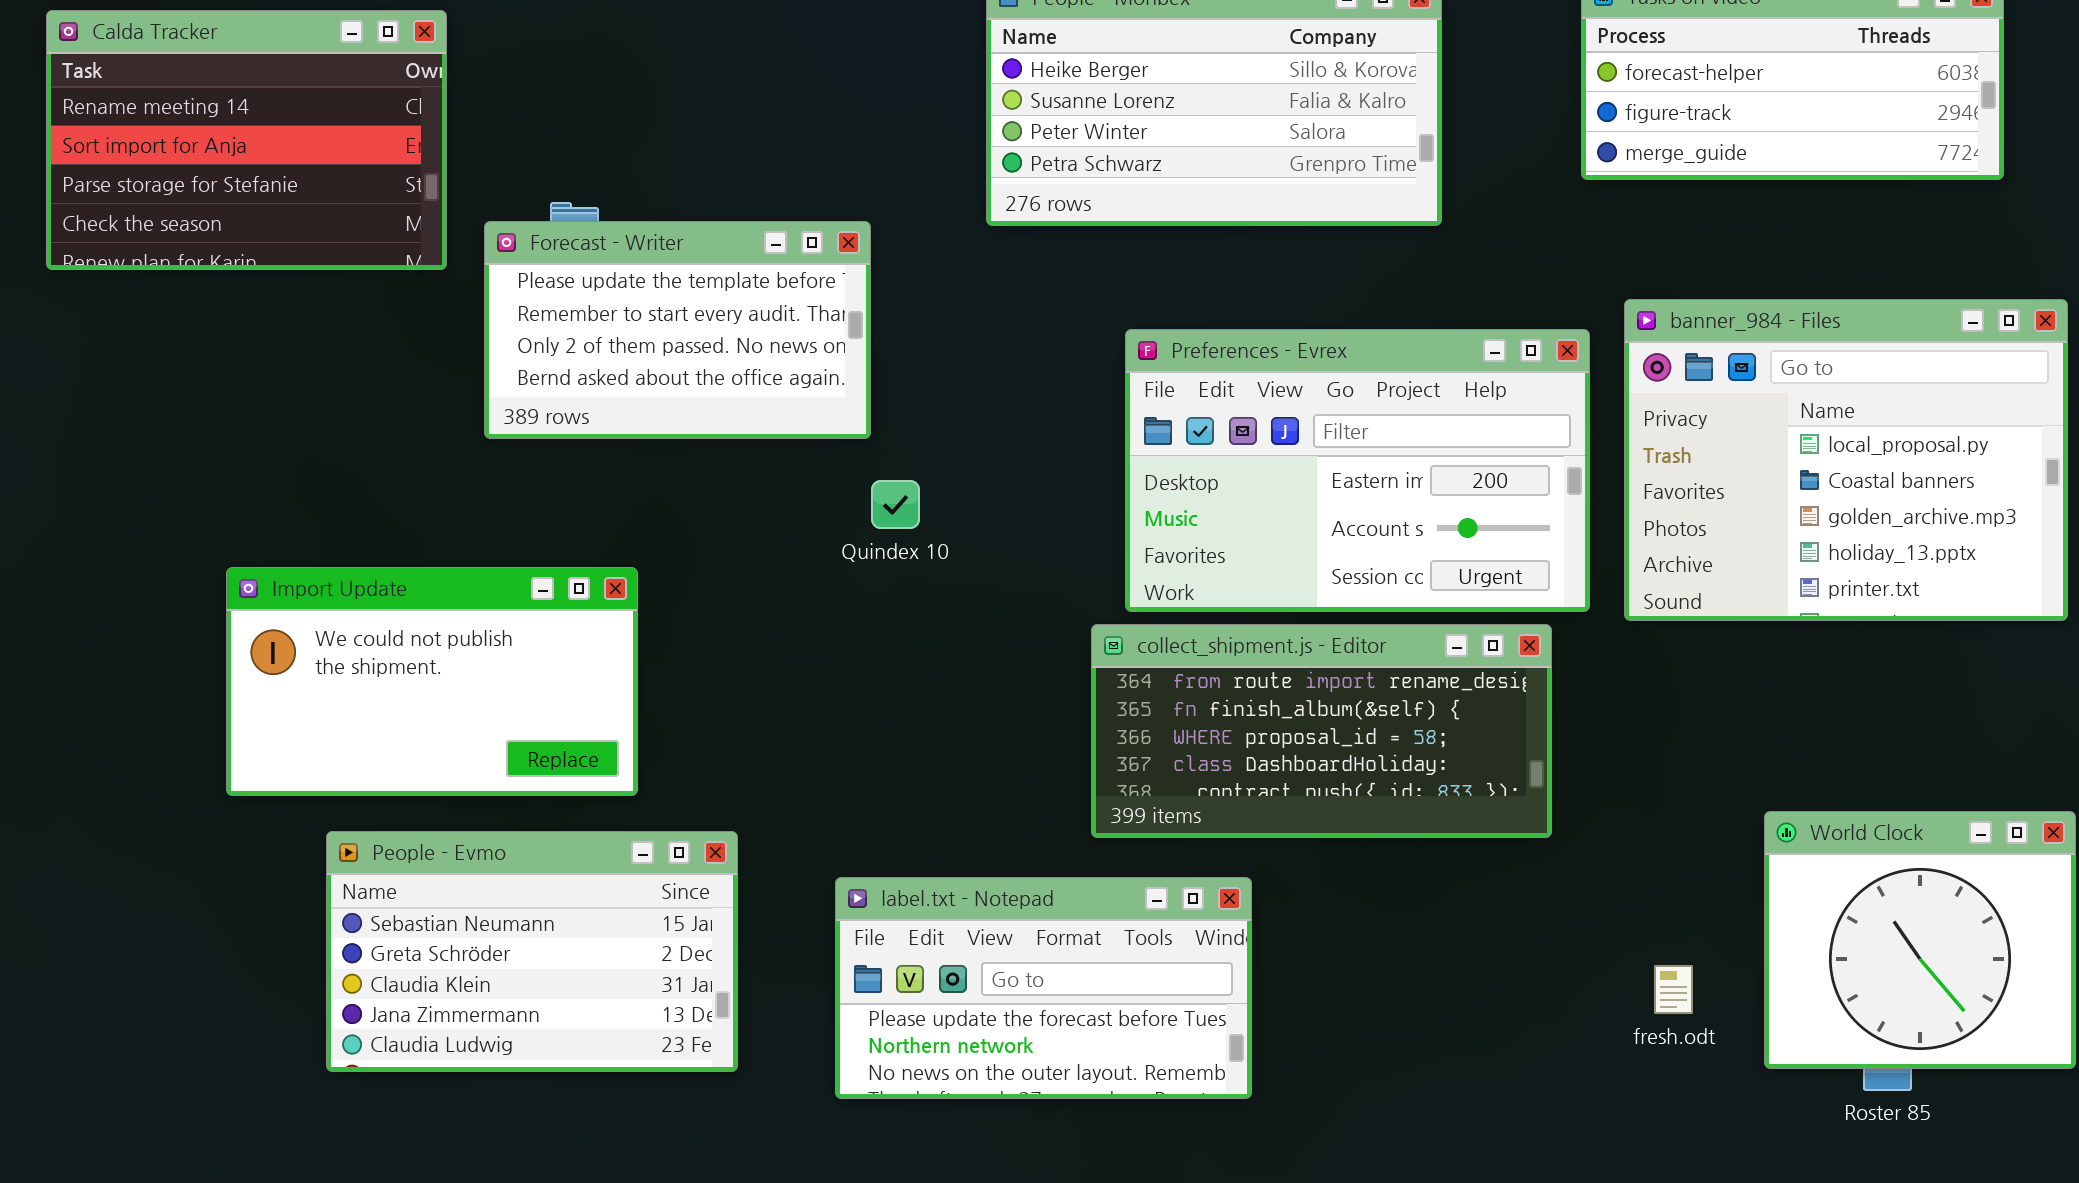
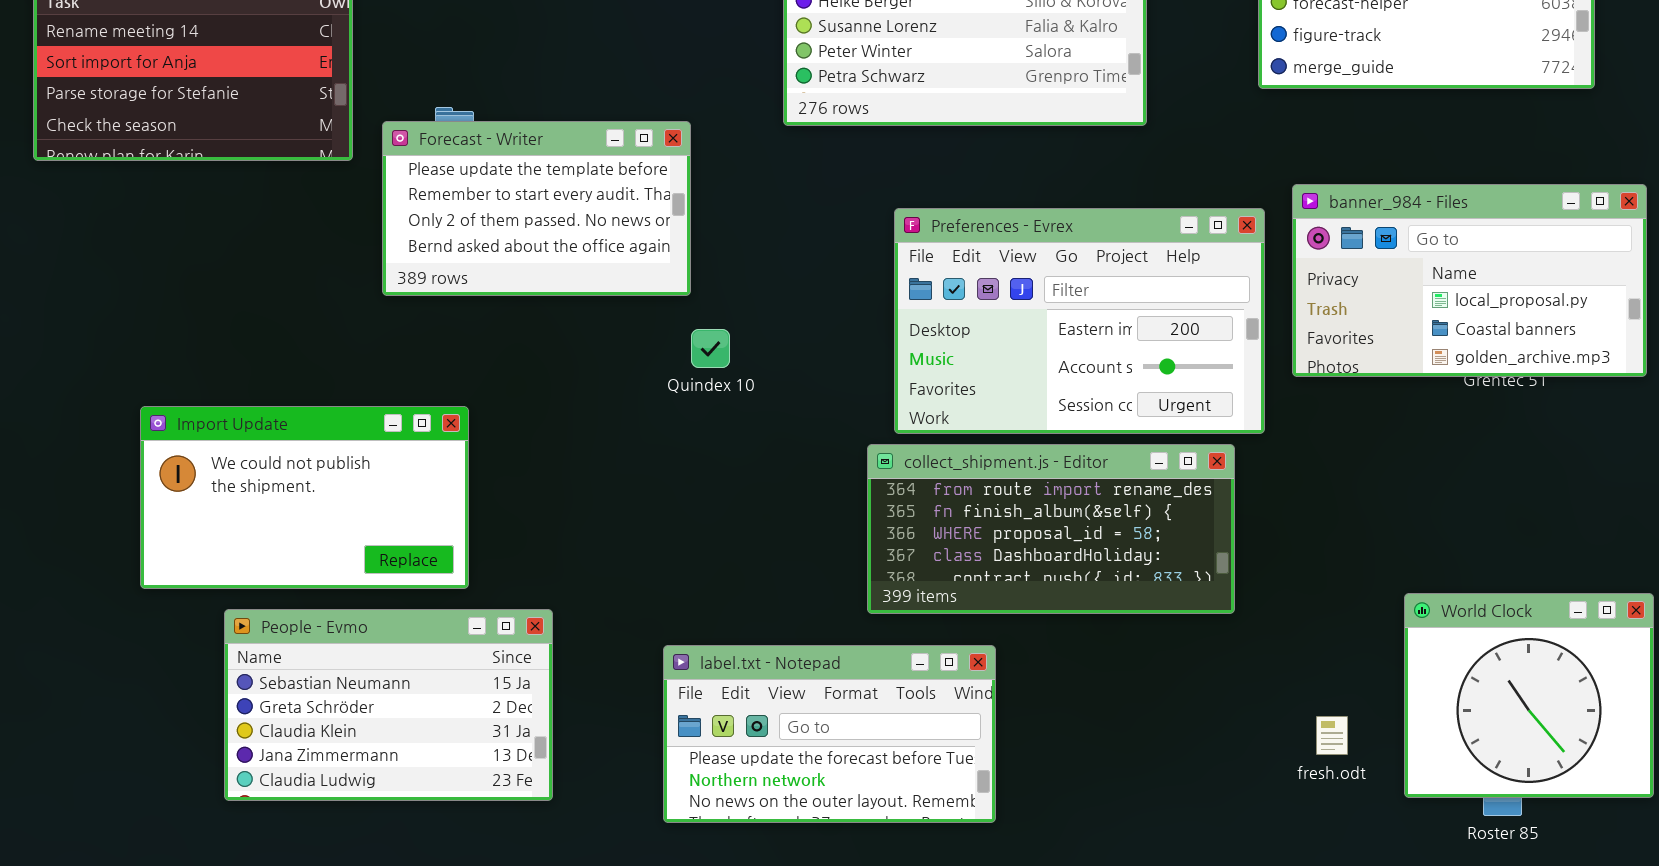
banner_984 - Files: [1624,299,2068,621] -> [1292,184,1647,377], resized
Import Update: [226,567,638,796] -> [140,406,469,589], moved
People - Evmo: [326,831,738,1072] -> [224,609,553,801], moved

